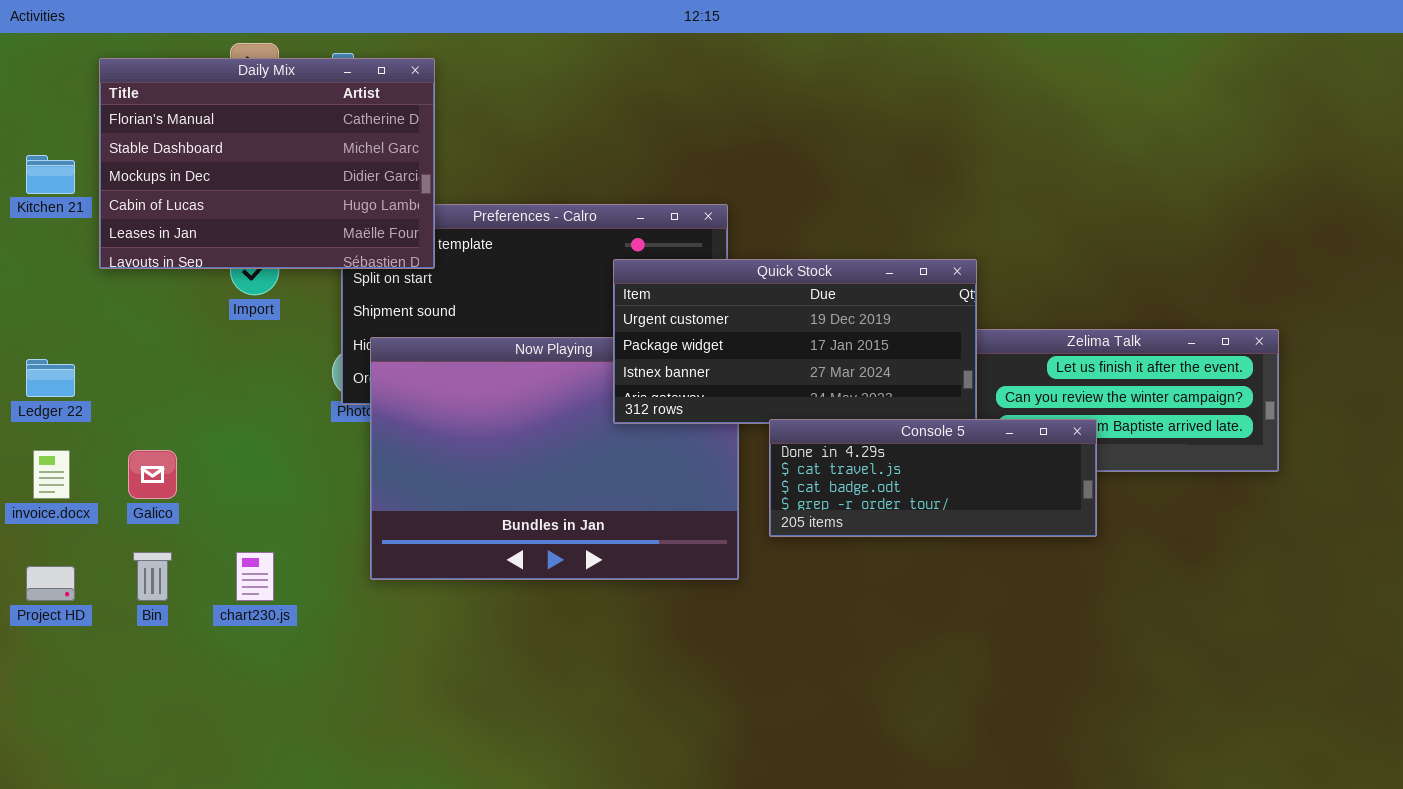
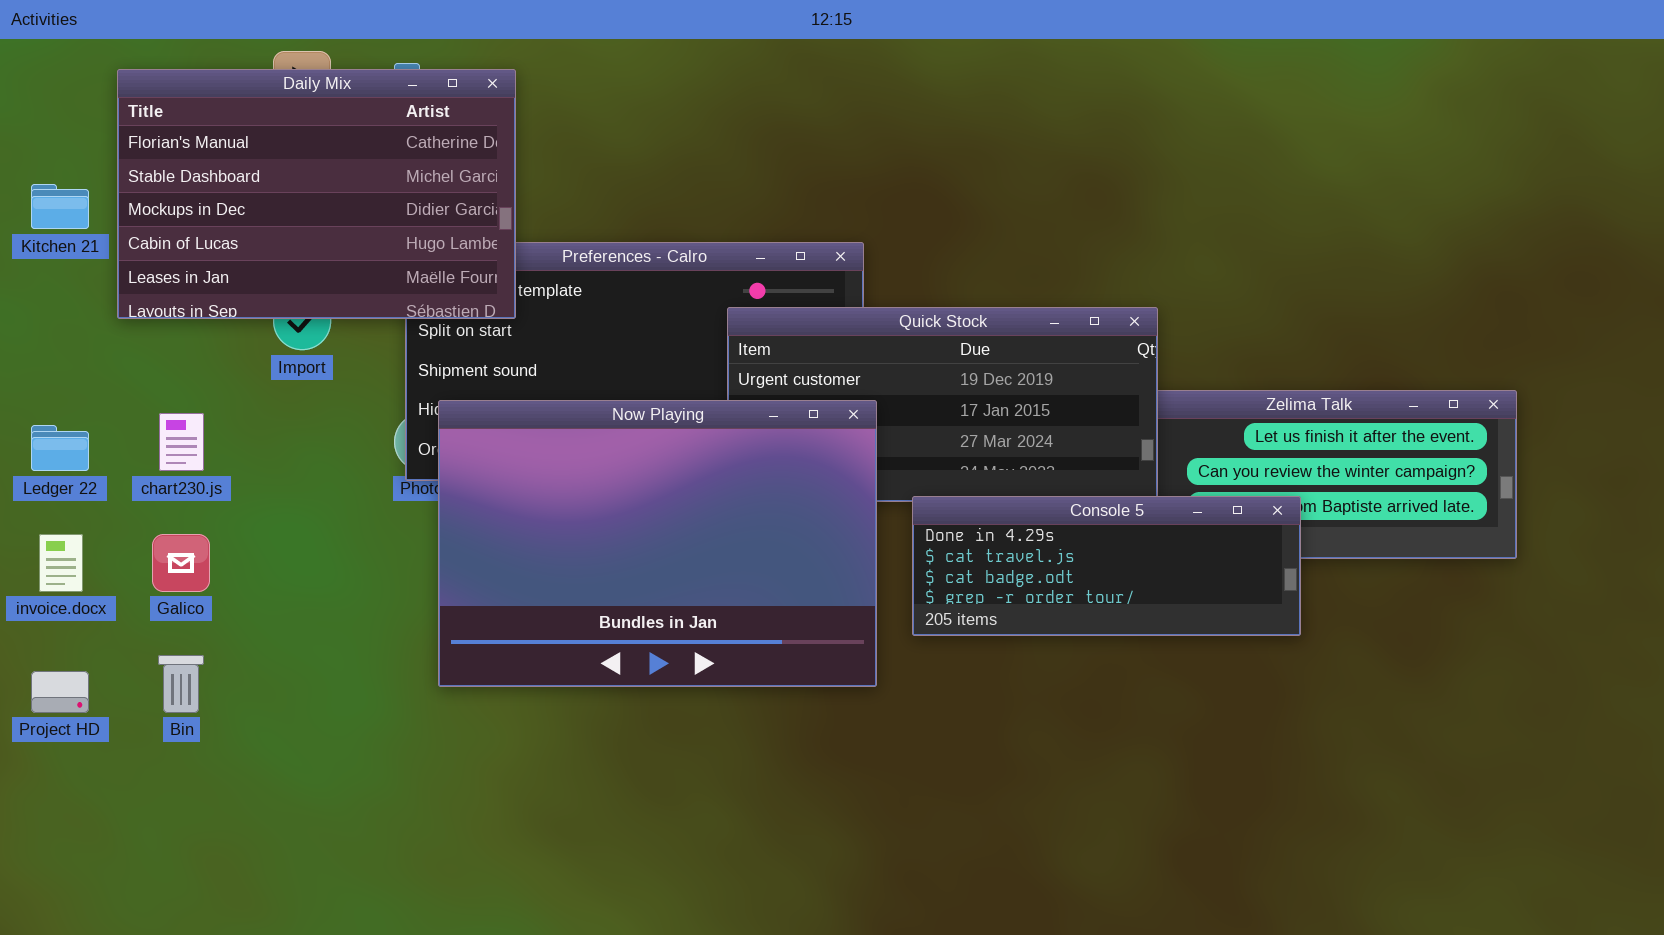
Now Playing: [370,337,739,580] -> [438,400,877,687], raised
chart230.js: [236,552,274,601] -> [159,413,204,471], moved

